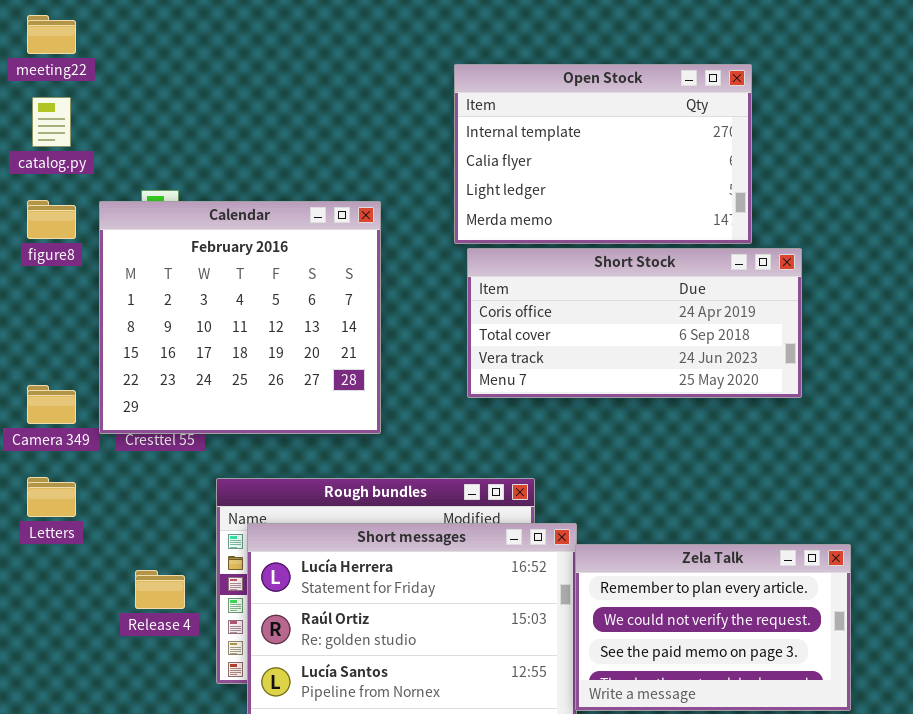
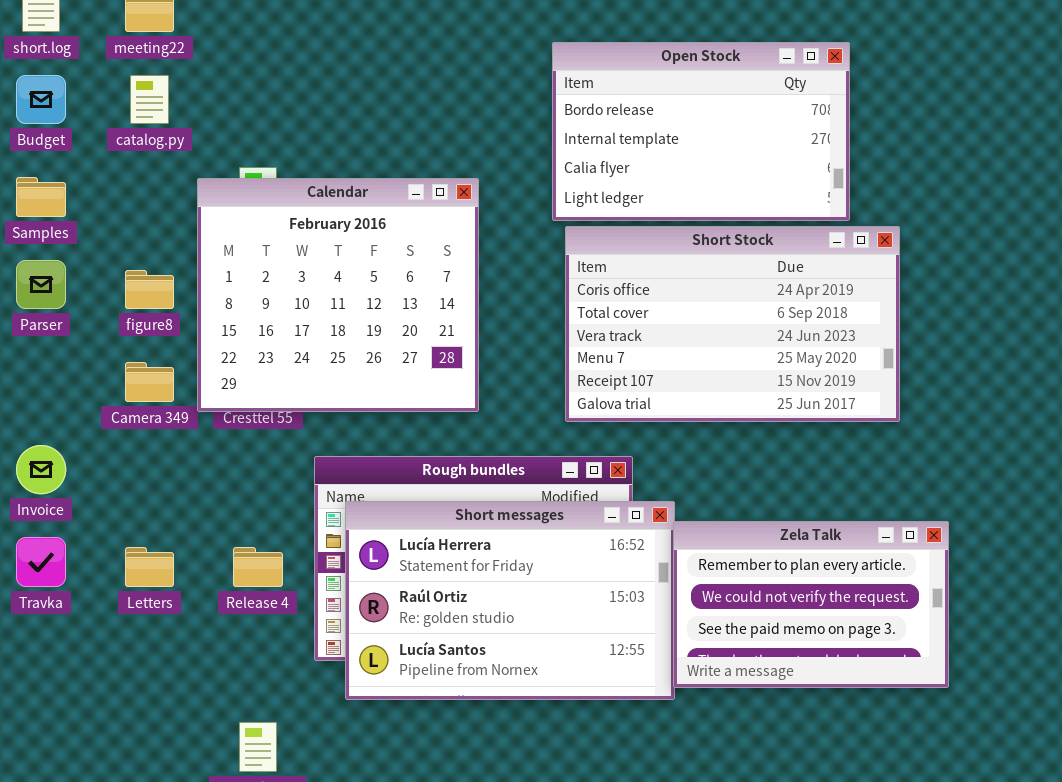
Open Stock: [454,64,752,244] -> [552,42,850,221], scrolled up 1 row
figure8: [27,200,76,239] -> [125,270,174,309], moved
Short Stock: [467,248,802,398] -> [565,226,900,422], resized
Letters: [27,477,76,517] -> [125,547,174,587], moved

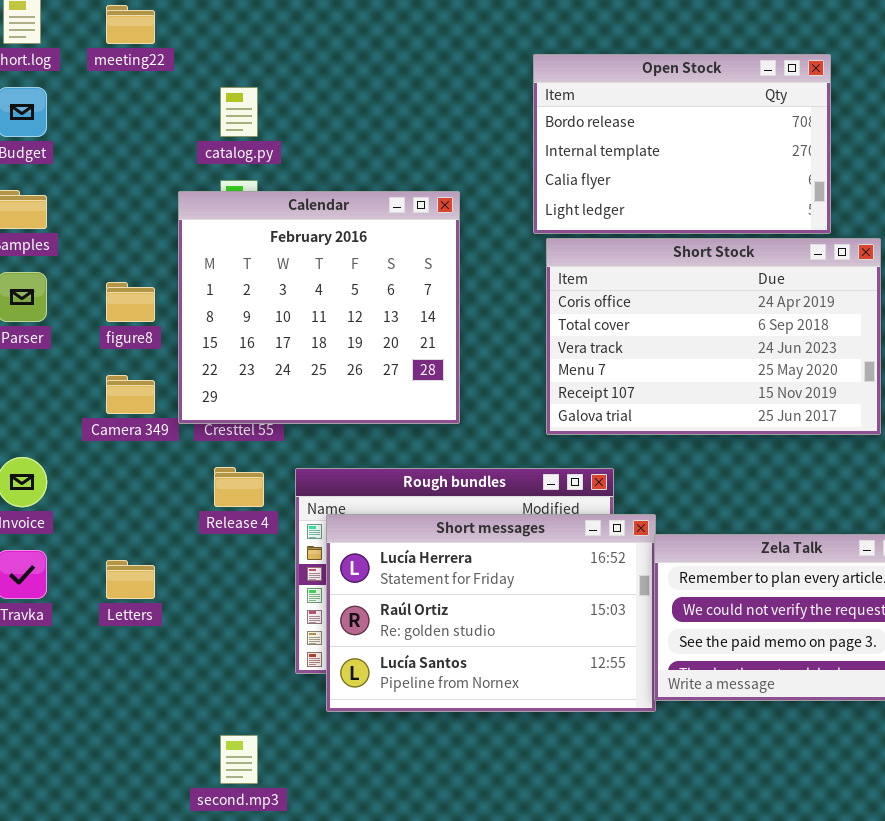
catalog.py: [130,75,169,124] -> [220,87,258,137], moved
Release 4: [233,547,283,587] -> [214,467,264,507], moved

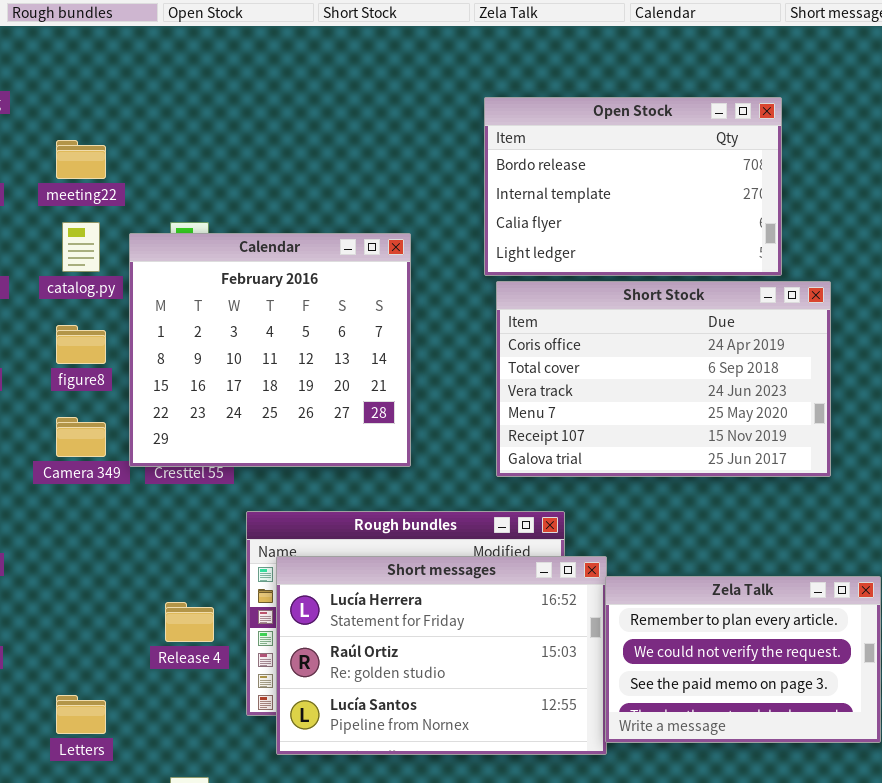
meeting22: [106,5,155,44] -> [56,140,106,179], moved
catalog.py: [220,87,258,137] -> [62,222,100,272], moved
Release 4: [214,467,264,507] -> [165,602,214,642], moved
Letters: [106,560,155,599] -> [56,695,106,734], moved

